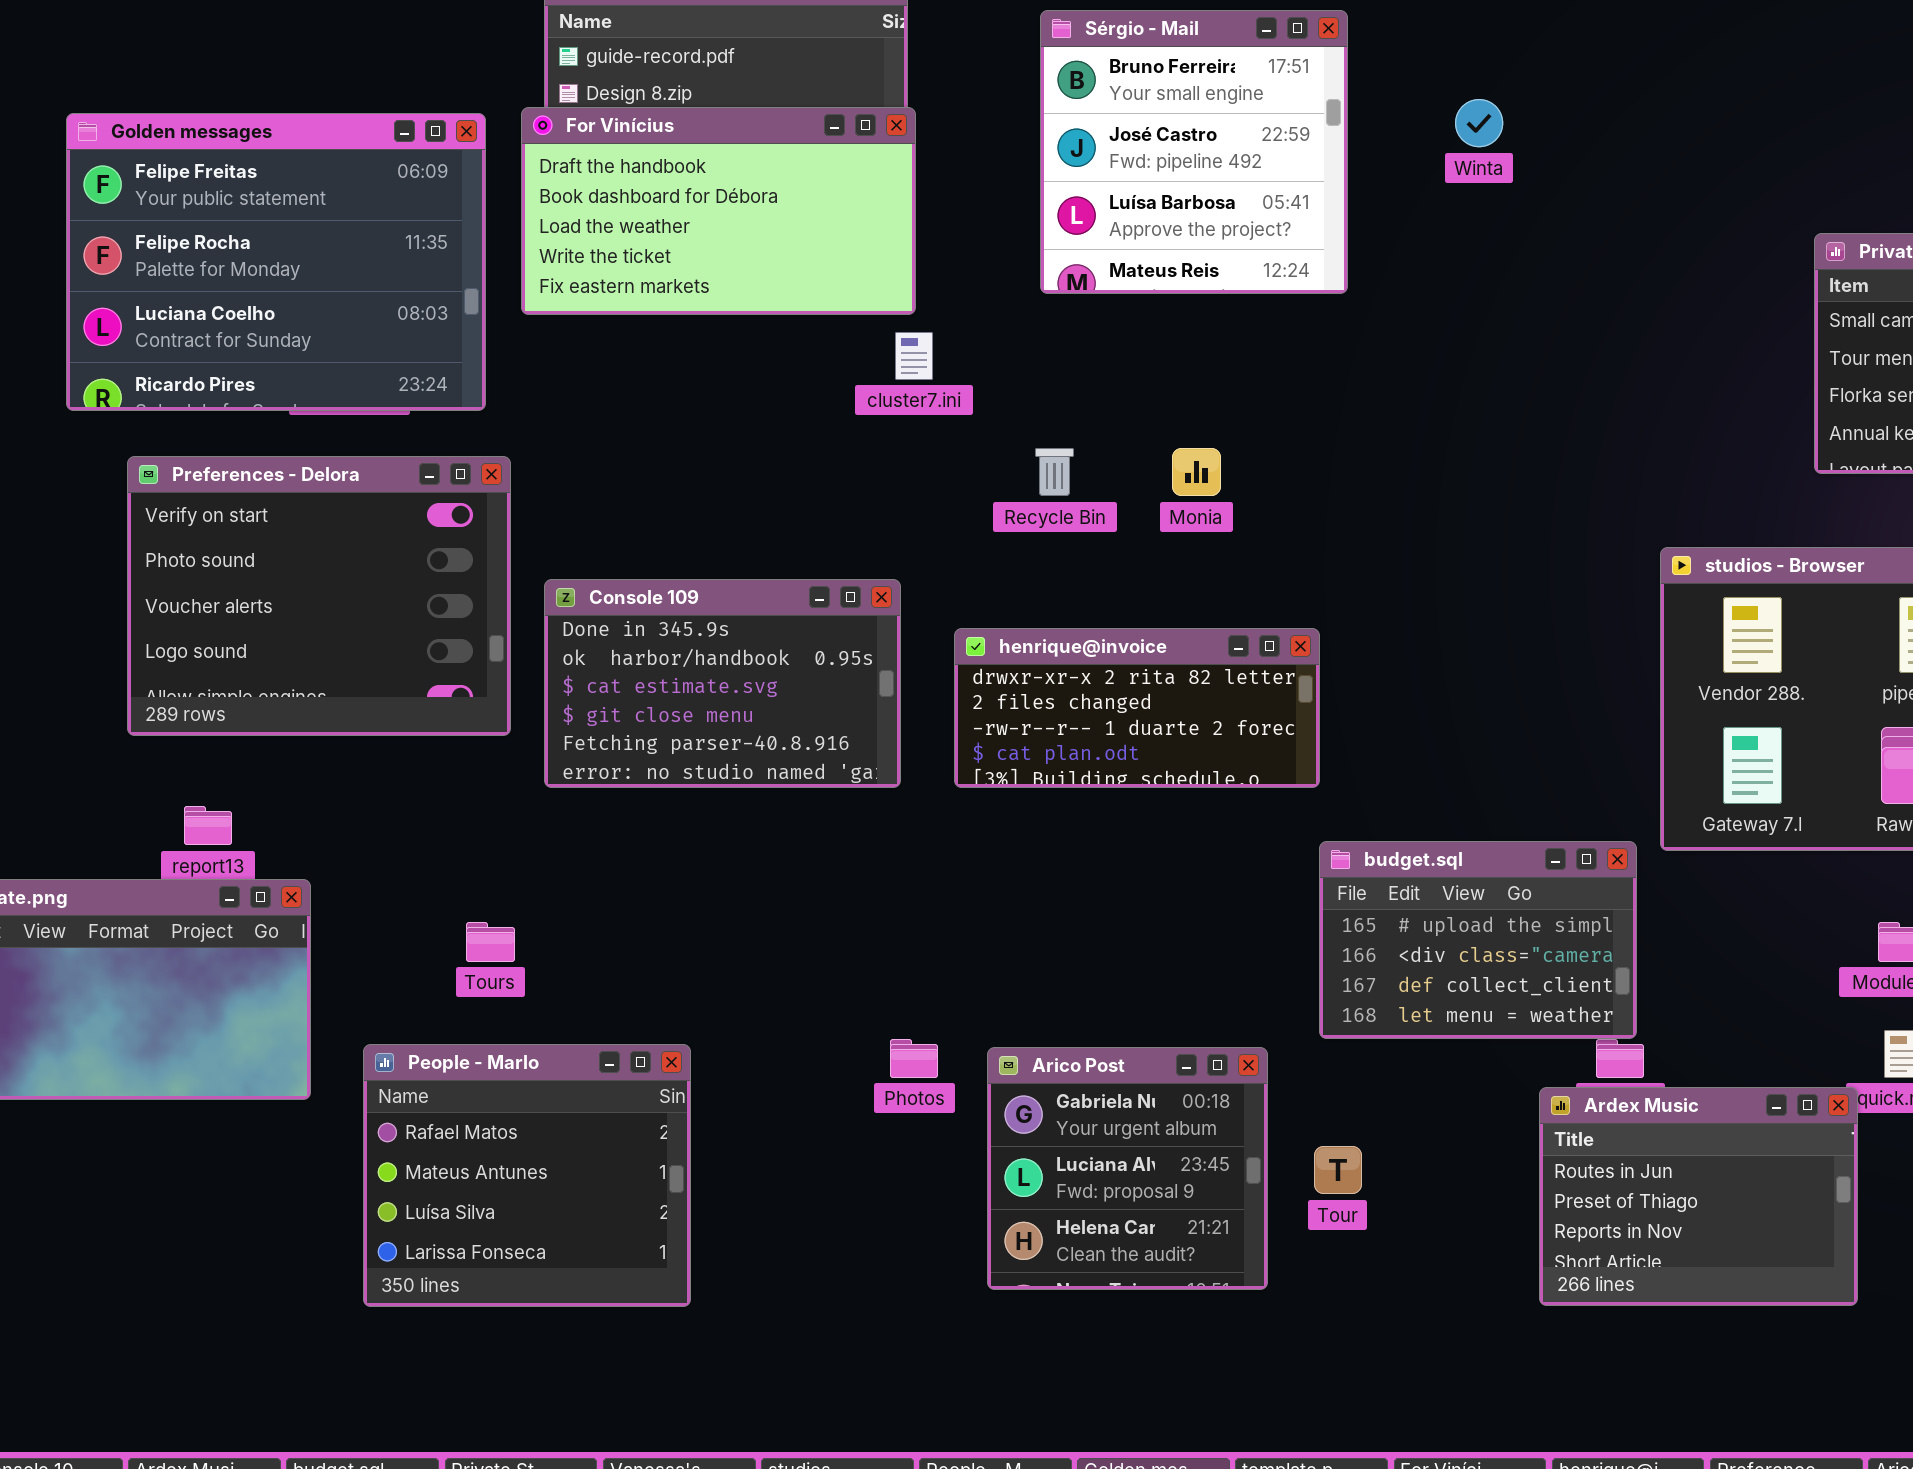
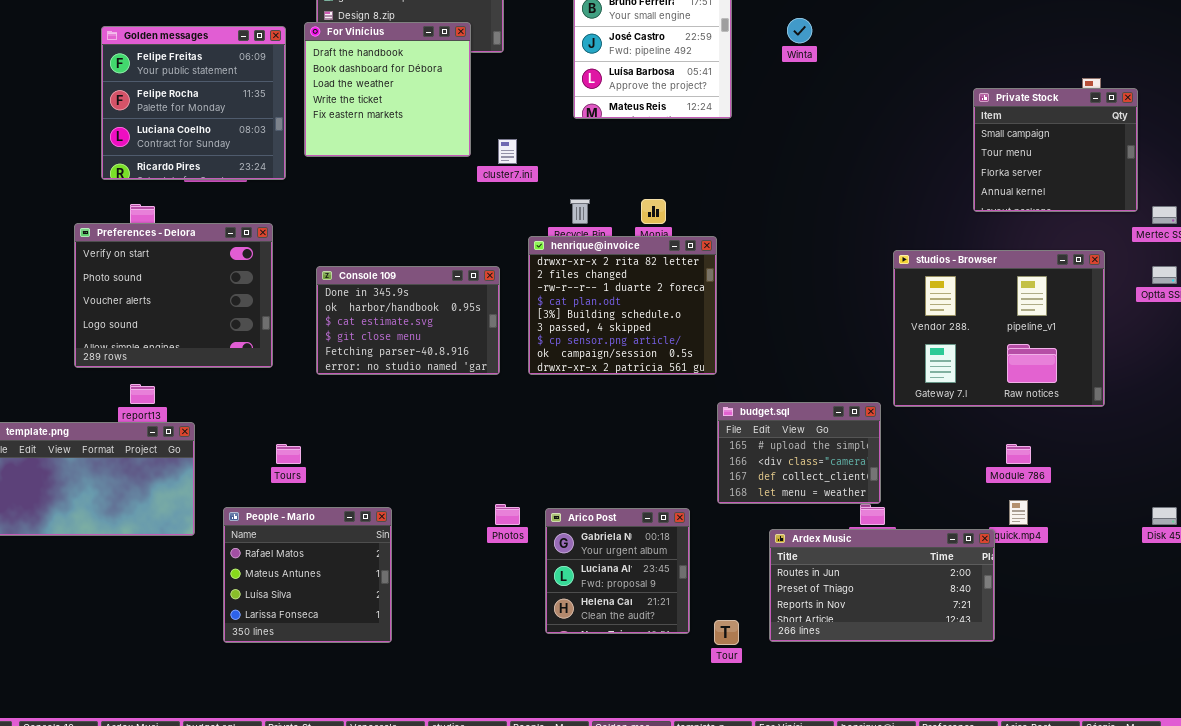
For Vinícius: [521,107,916,315] -> [304,22,471,157], resized
Golden messages: [66,113,486,411] -> [101,26,286,180], resized
Preferences - Delora: [127,456,511,736] -> [74,223,273,368], moved
henrique@invoice: [954,628,1320,788] -> [528,236,717,375], resized
Ardex Music: [1539,1087,1858,1306] -> [769,529,995,642], resized
Tour: [1314,1146,1362,1194] -> [714,620,739,645], moved

